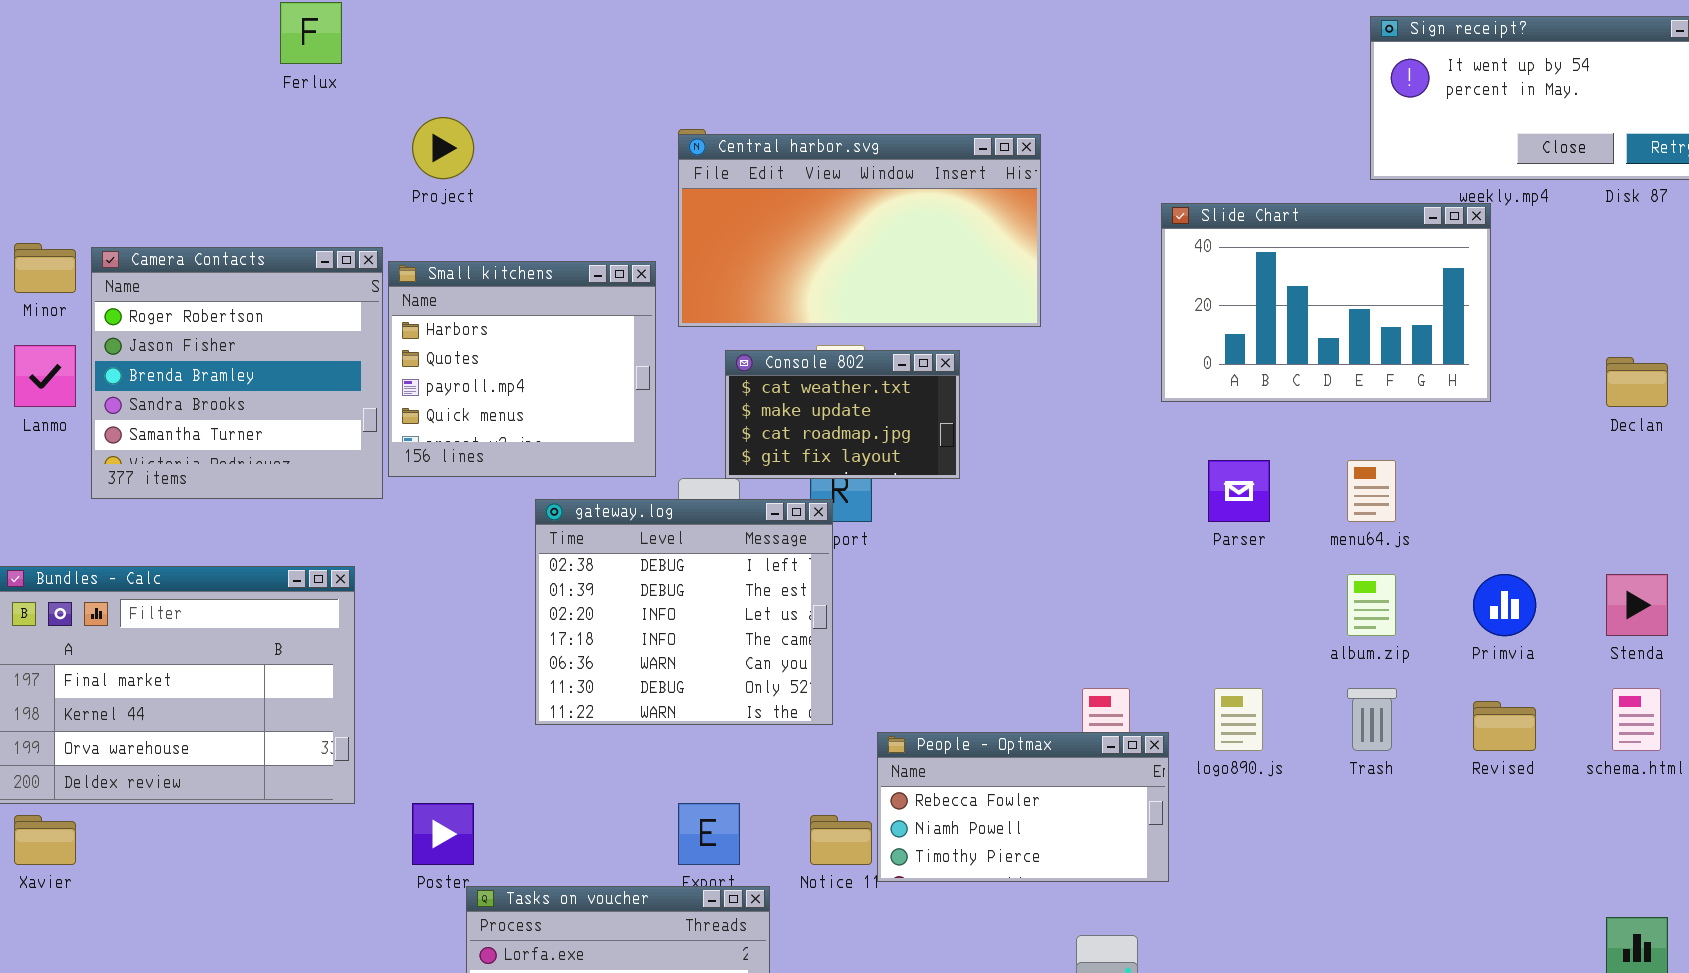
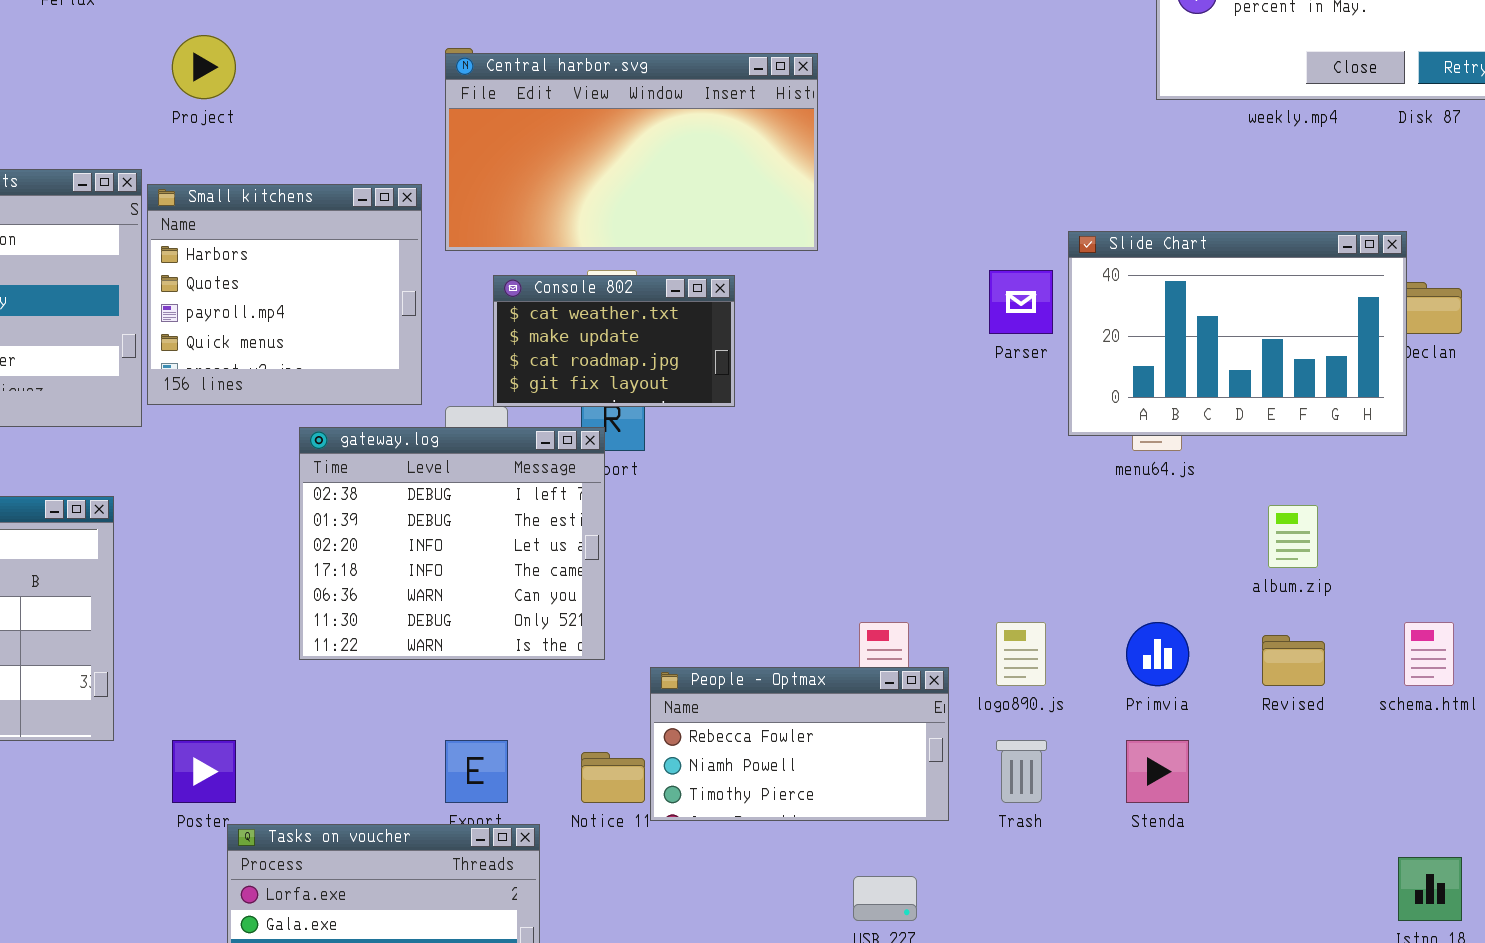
Slide Chart: [1161,203,1491,402] -> [1068,231,1407,436], moved
Parser: [1208,460,1270,522] -> [989,270,1053,334], moved
album.zip: [1347,574,1396,636] -> [1268,505,1318,568], moved
Primvia: [1473,574,1536,636] -> [1126,622,1189,686], moved
Stenda: [1606,574,1668,636] -> [1126,740,1189,803], moved
Trash: [1347,688,1397,751] -> [996,740,1047,803], moved

